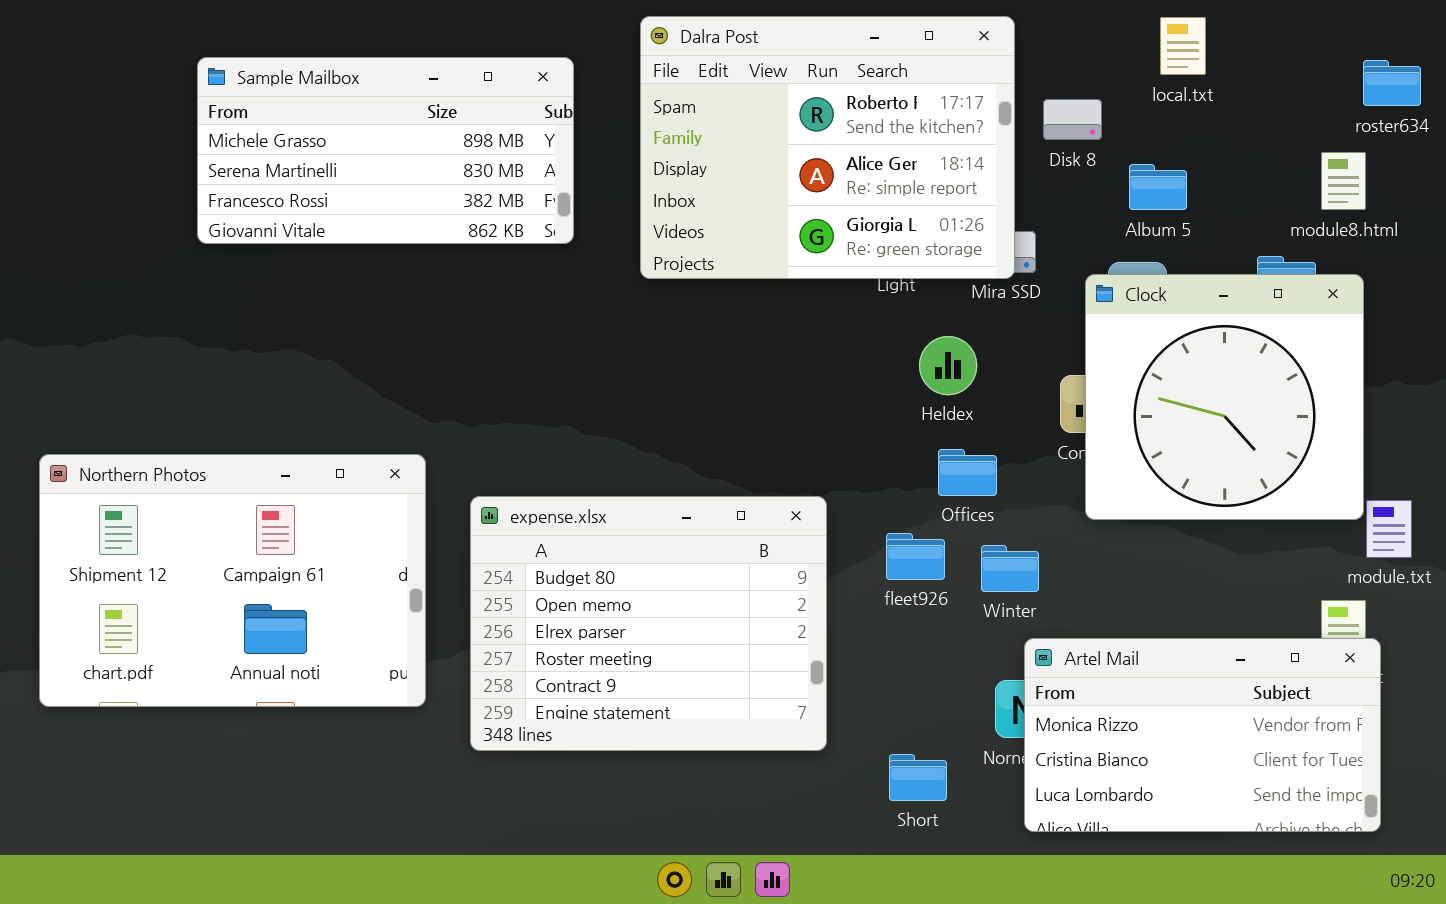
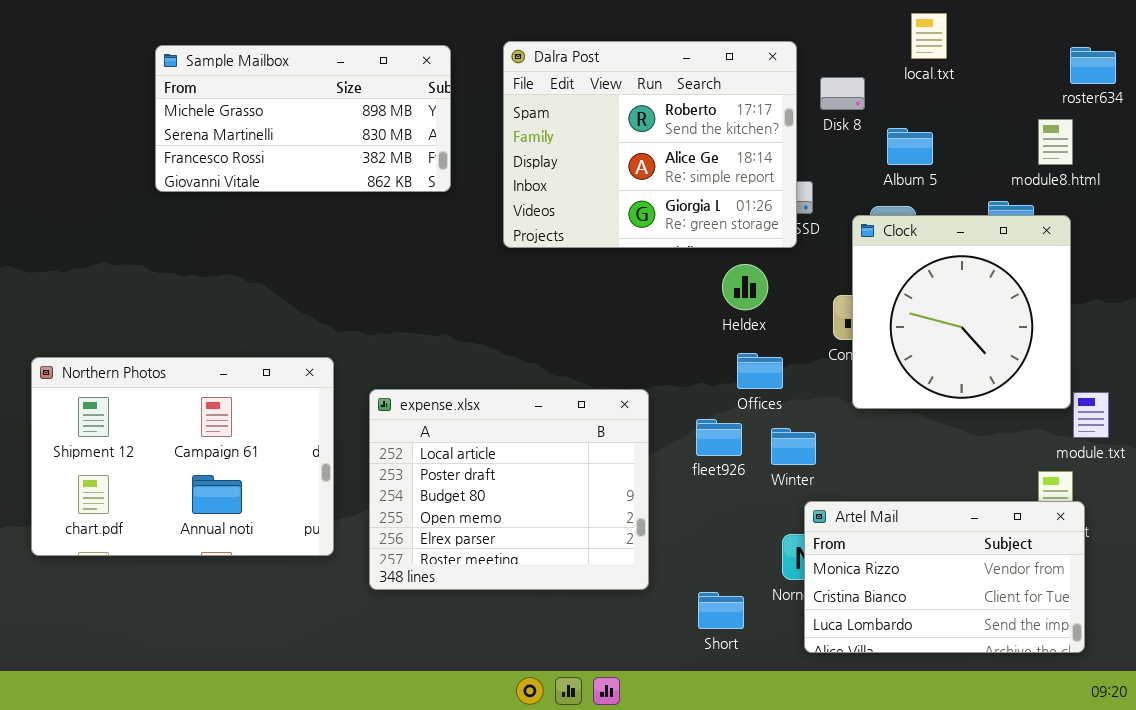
Dalra Post: [640,16,1015,279] -> [503,41,797,248], moved
expense.xlsx: [470,496,827,751] -> [369,389,649,590], scrolled up 2 rows

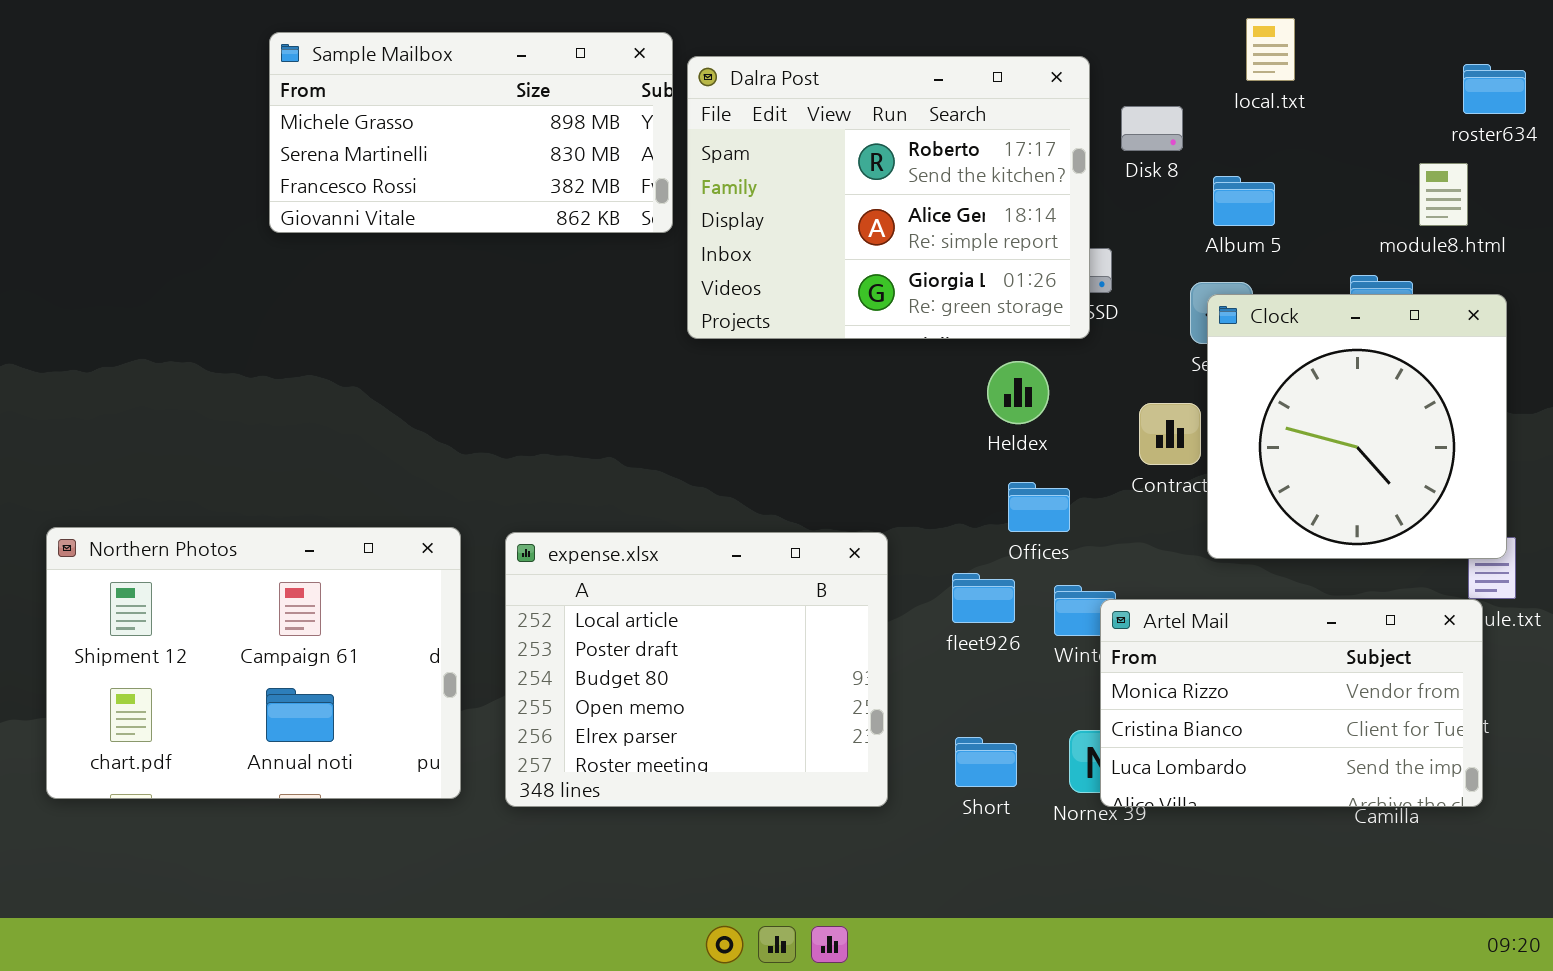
Sample Mailbox: [155,45,451,192] -> [269,32,673,233], moved
Clock: [852,215,1071,409] -> [1207,294,1507,559], moved
Northern Photos: [31,357,334,556] -> [46,527,461,799], moved
Artel Mail: [804,501,1085,653] -> [1100,599,1483,807], moved
Short: [698,592,744,629] -> [955,737,1017,787], moved

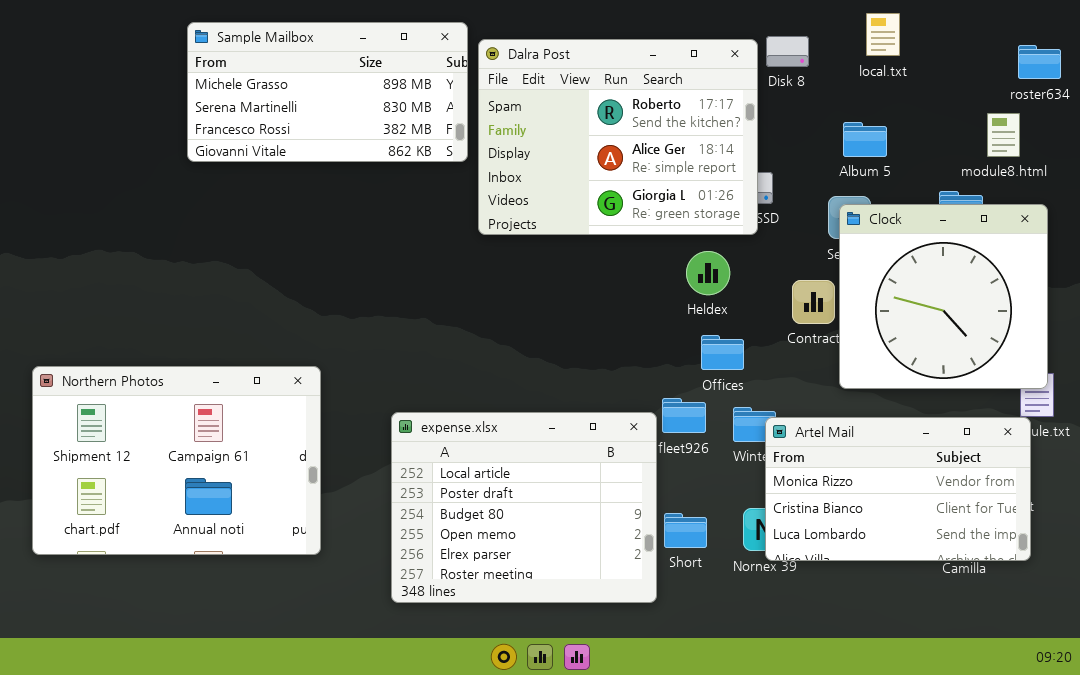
Disk 8: [1121,106,1183,151] -> [766,36,809,67], moved
expense.xlsx: [505,532,888,807] -> [391,412,657,603], moved

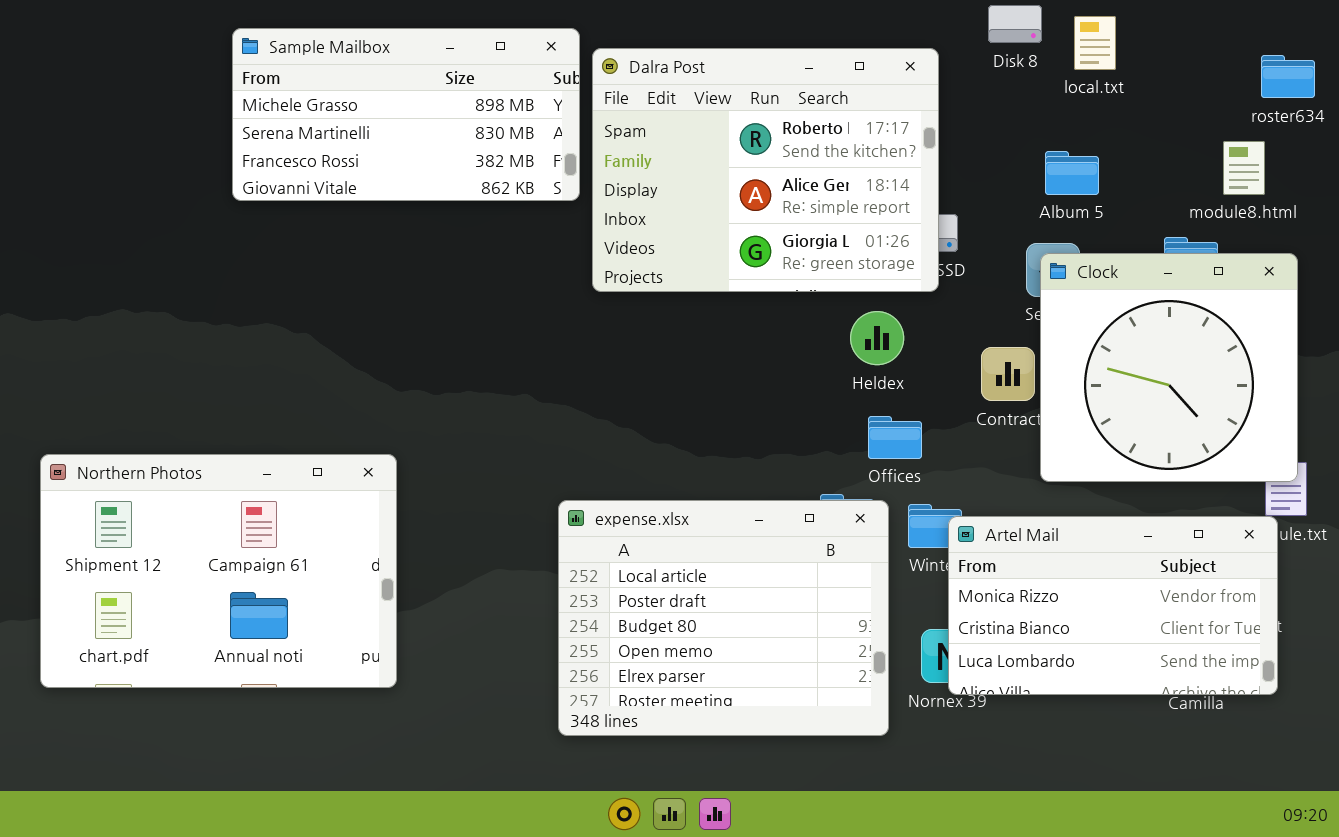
Disk 8: [766,36,809,67] -> [988,5,1042,43], moved
expense.xlsx: [391,412,657,603] -> [558,500,889,736], moved

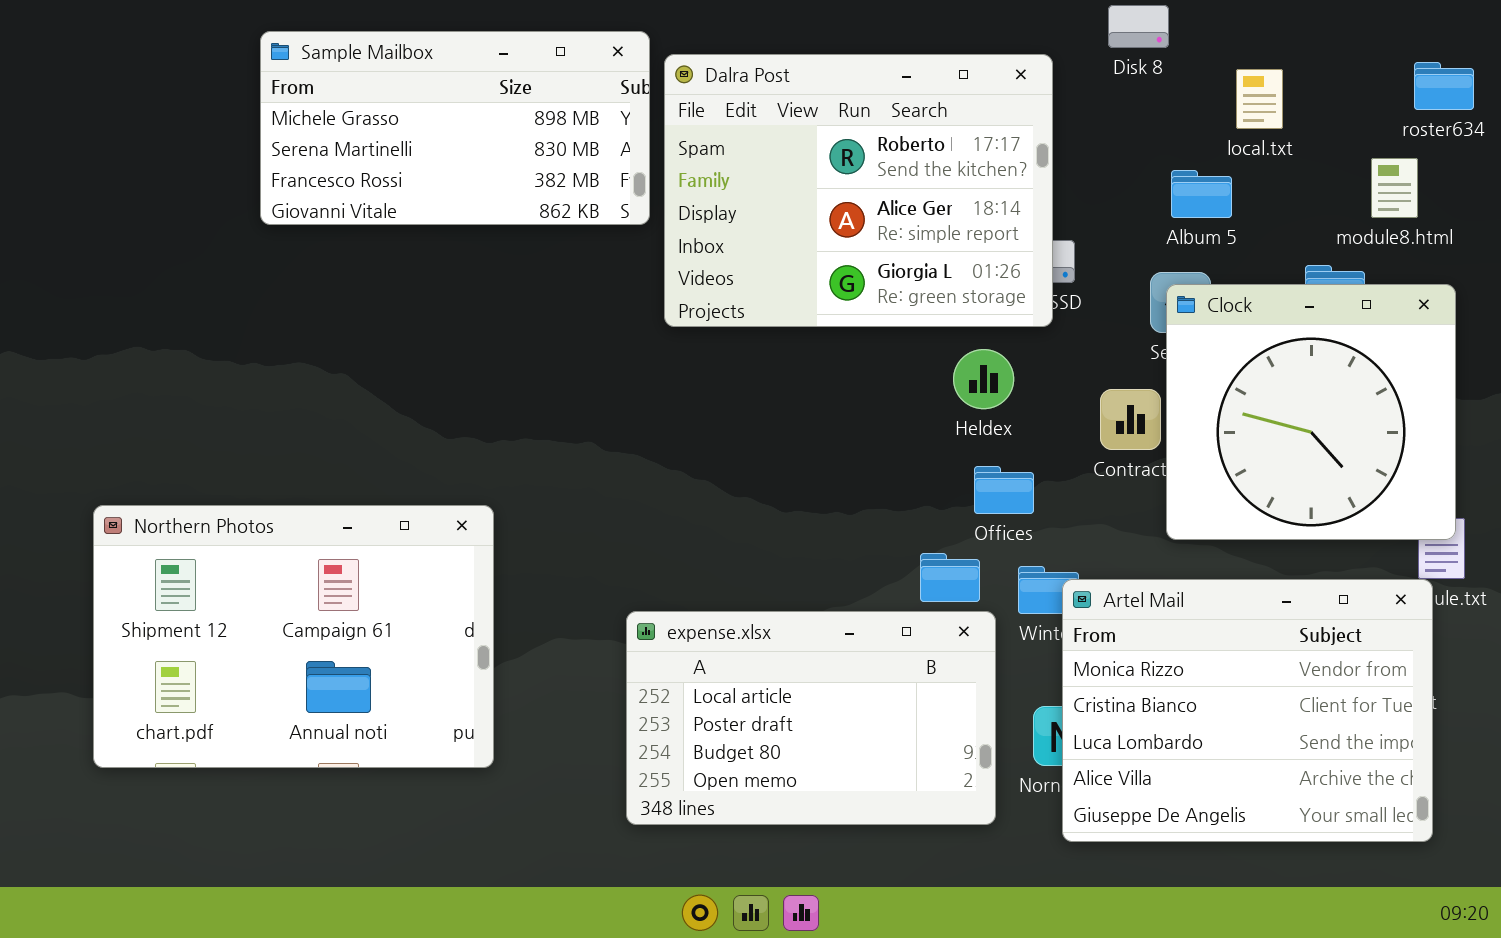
local.txt: [1074,16,1116,70] -> [1236,69,1283,129], moved
Northern Photos: [40,454,397,688] -> [93,505,494,768], moved
expense.xlsx: [558,500,889,736] -> [626,611,996,825], resized
Artel Mail: [948,516,1278,695] -> [1062,579,1433,842], resized

